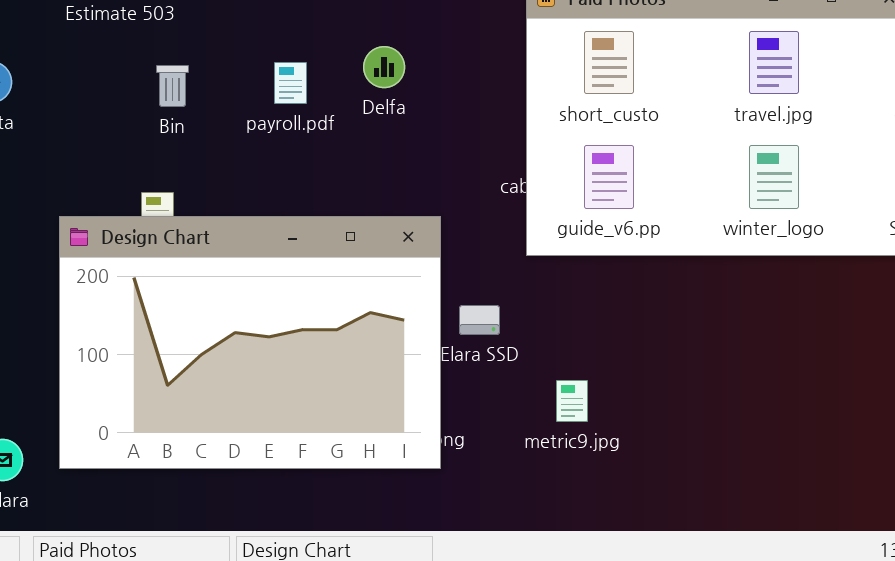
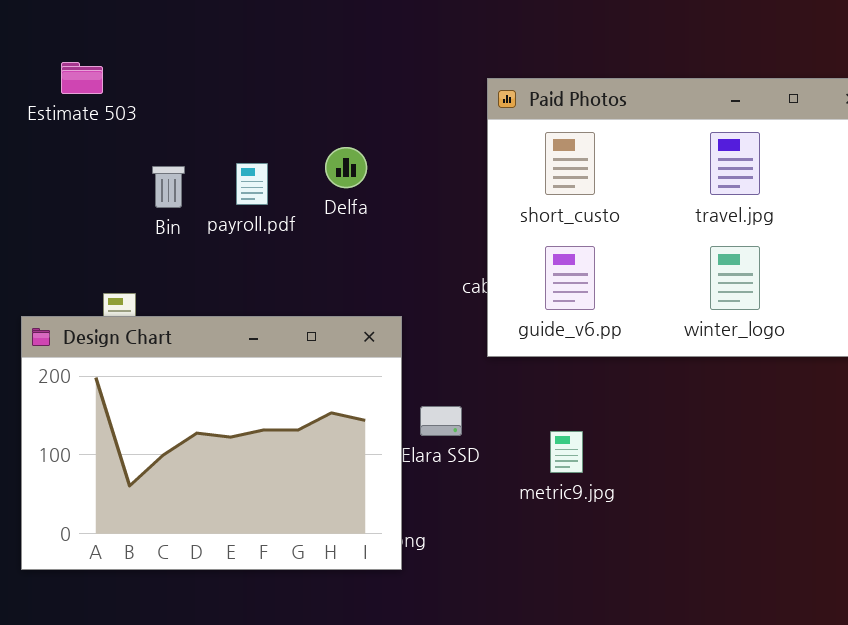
Bin: [156,65,189,107] -> [152,166,185,208], moved
metric9.jpg: [556,380,588,422] -> [550,431,583,473], moved

